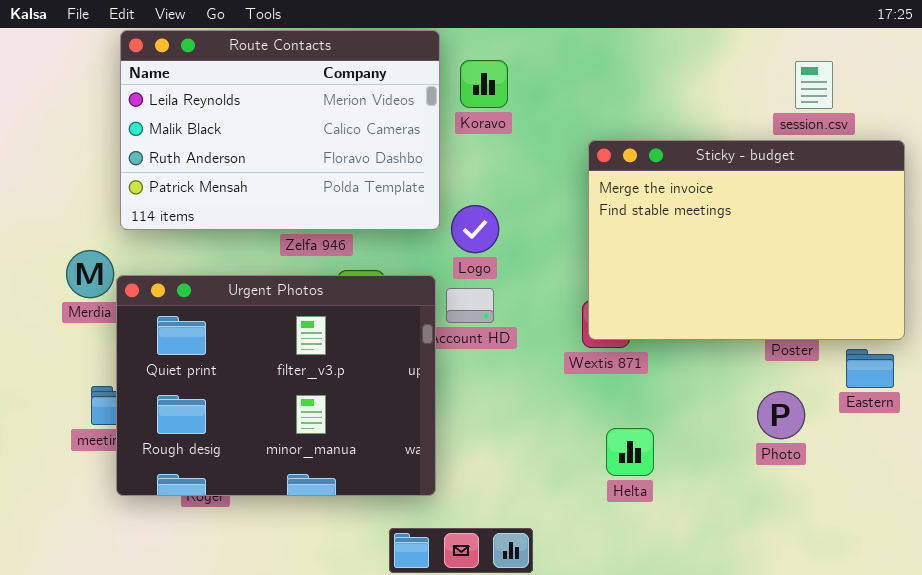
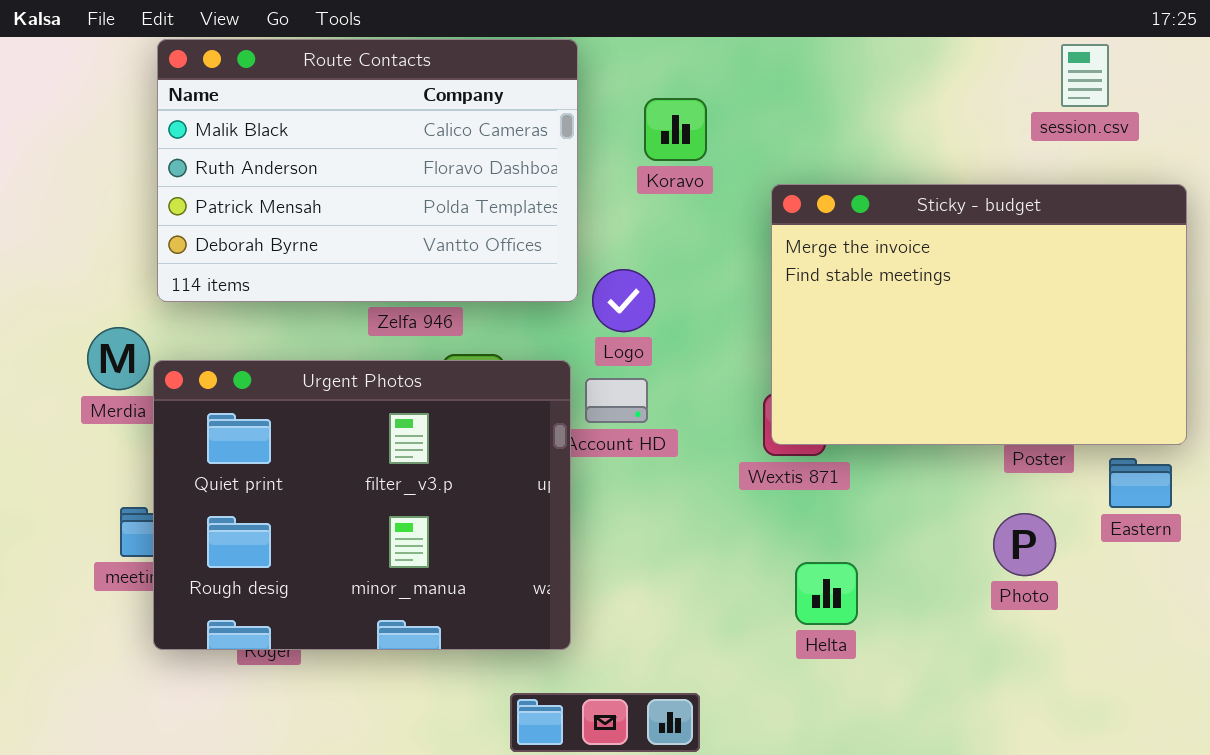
Route Contacts: [120,30,440,230] -> [157,39,578,302], scrolled down 1 row
Koravo: [460,60,508,108] -> [644,98,707,161], moved
session.csv: [795,61,833,109] -> [1061,44,1109,107], moved

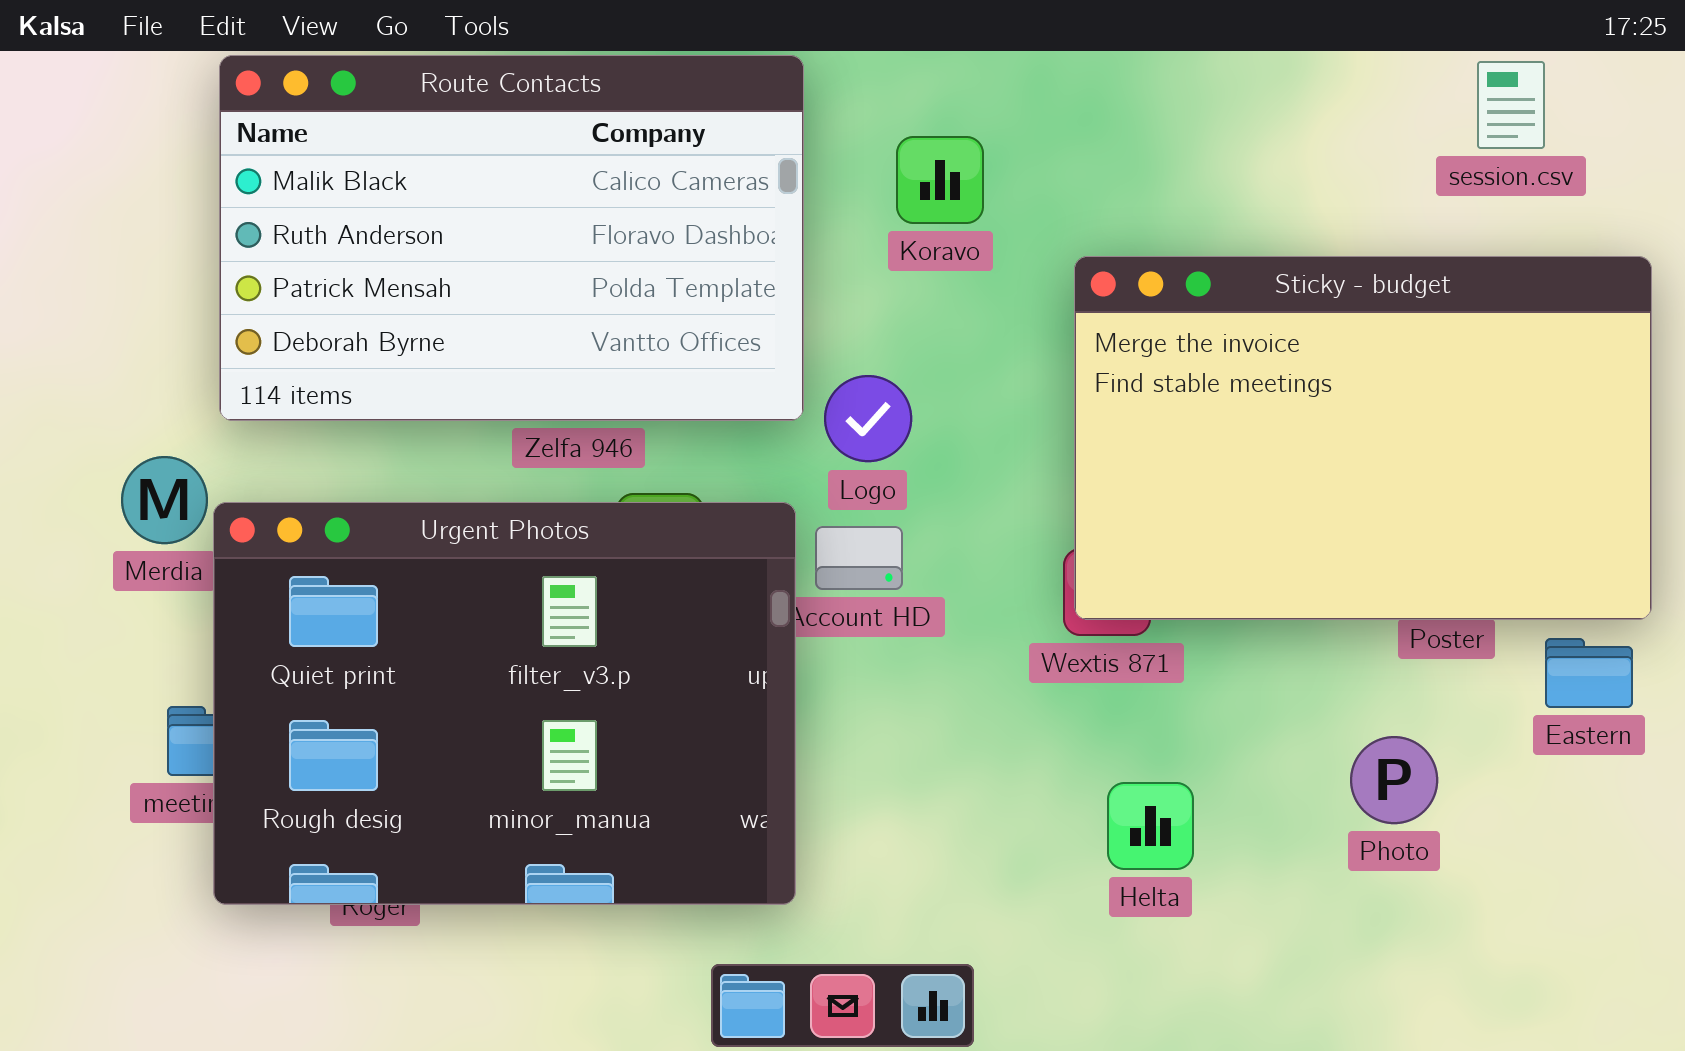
Photo: [993,513,1056,576] -> [1350,736,1438,824], moved

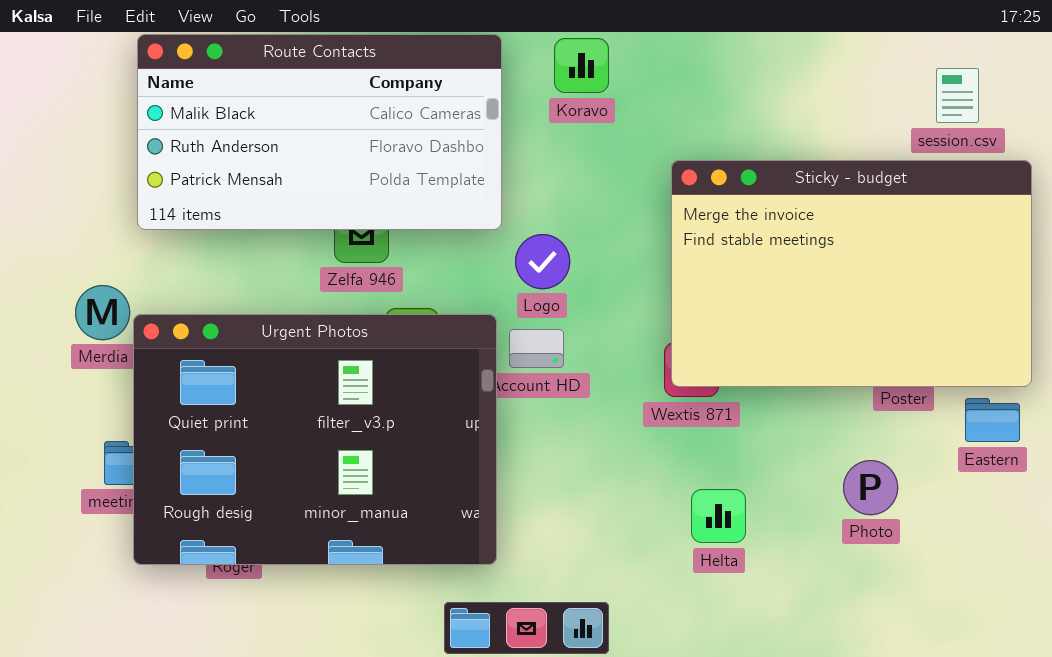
Route Contacts: [219,55,804,421] -> [137,34,502,230], resized
session.csv: [1477,61,1545,149] -> [936,68,979,123], moved
Koravo: [896,136,984,224] -> [554,38,609,93], moved

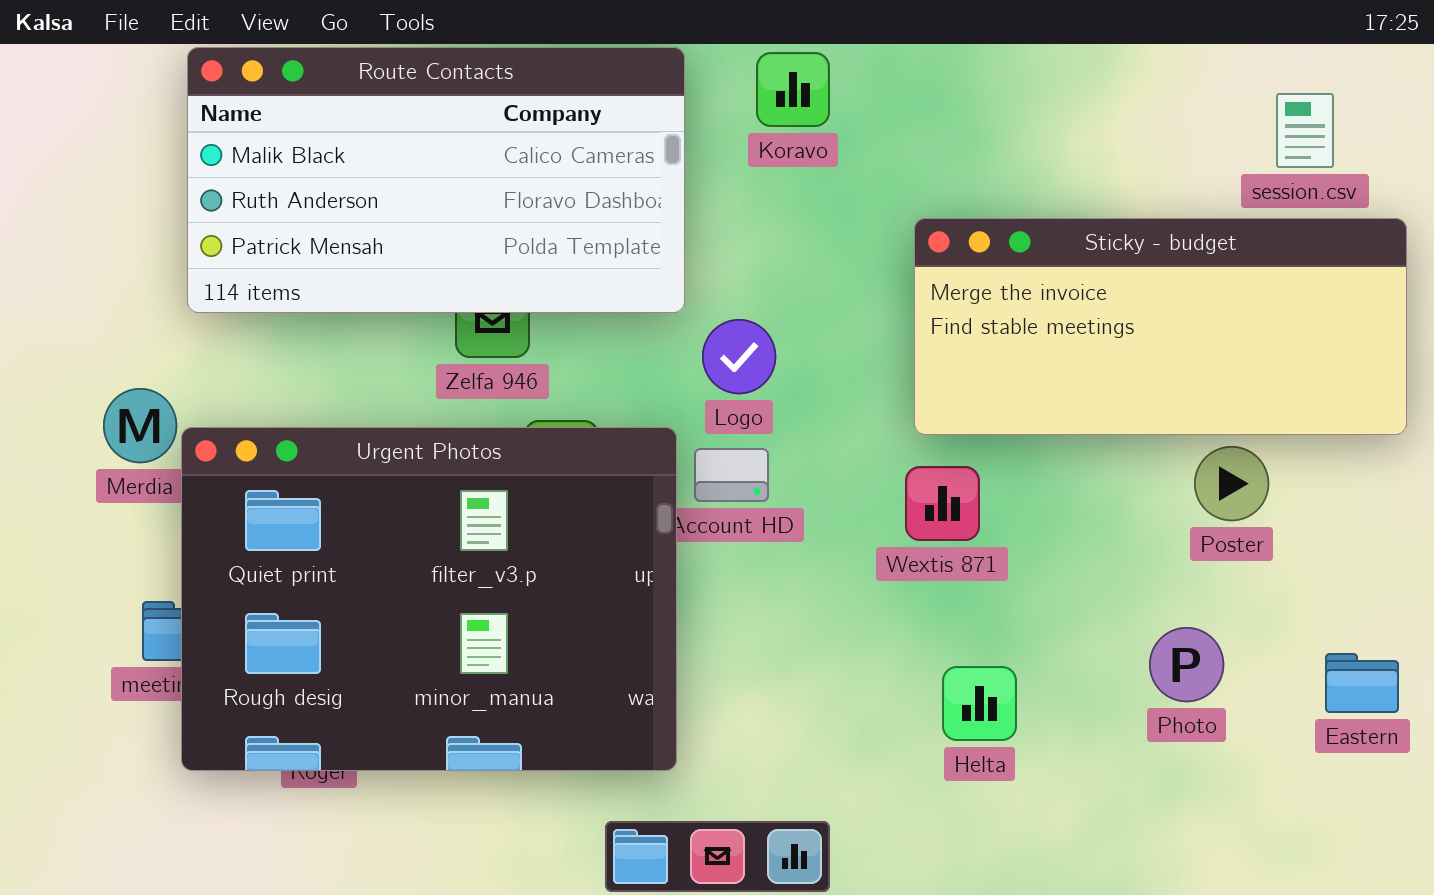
Sticky - budget: [671,160,1032,387] -> [914,218,1407,435], resized
Eastern: [965,398,1020,442] -> [1325,653,1399,713], moved

